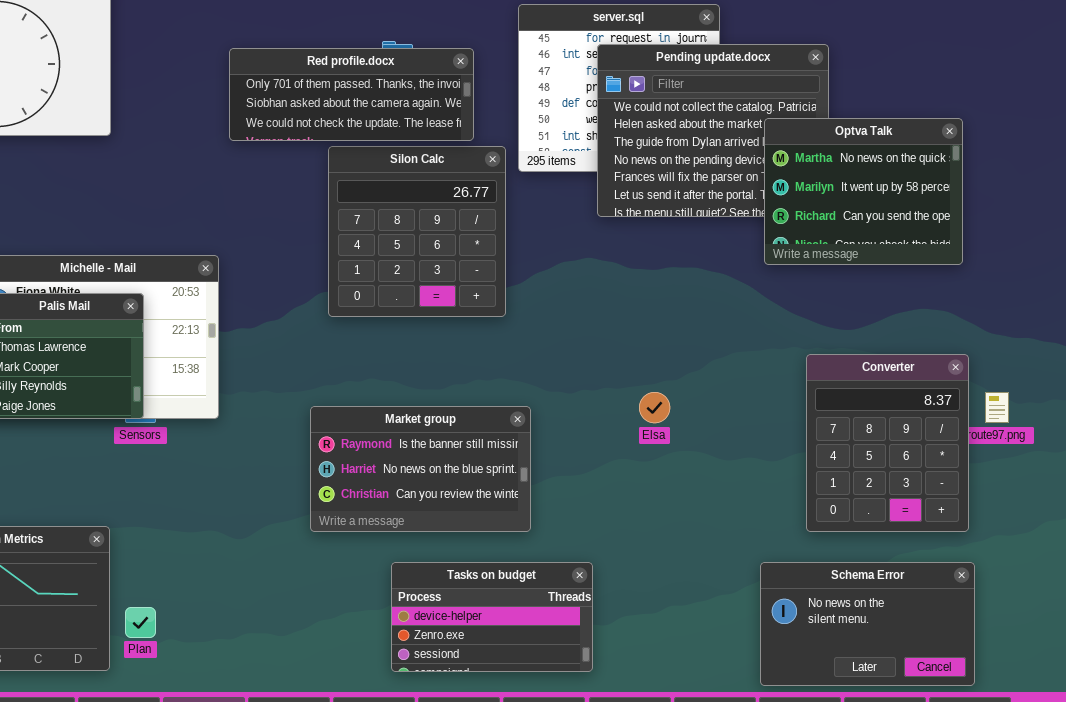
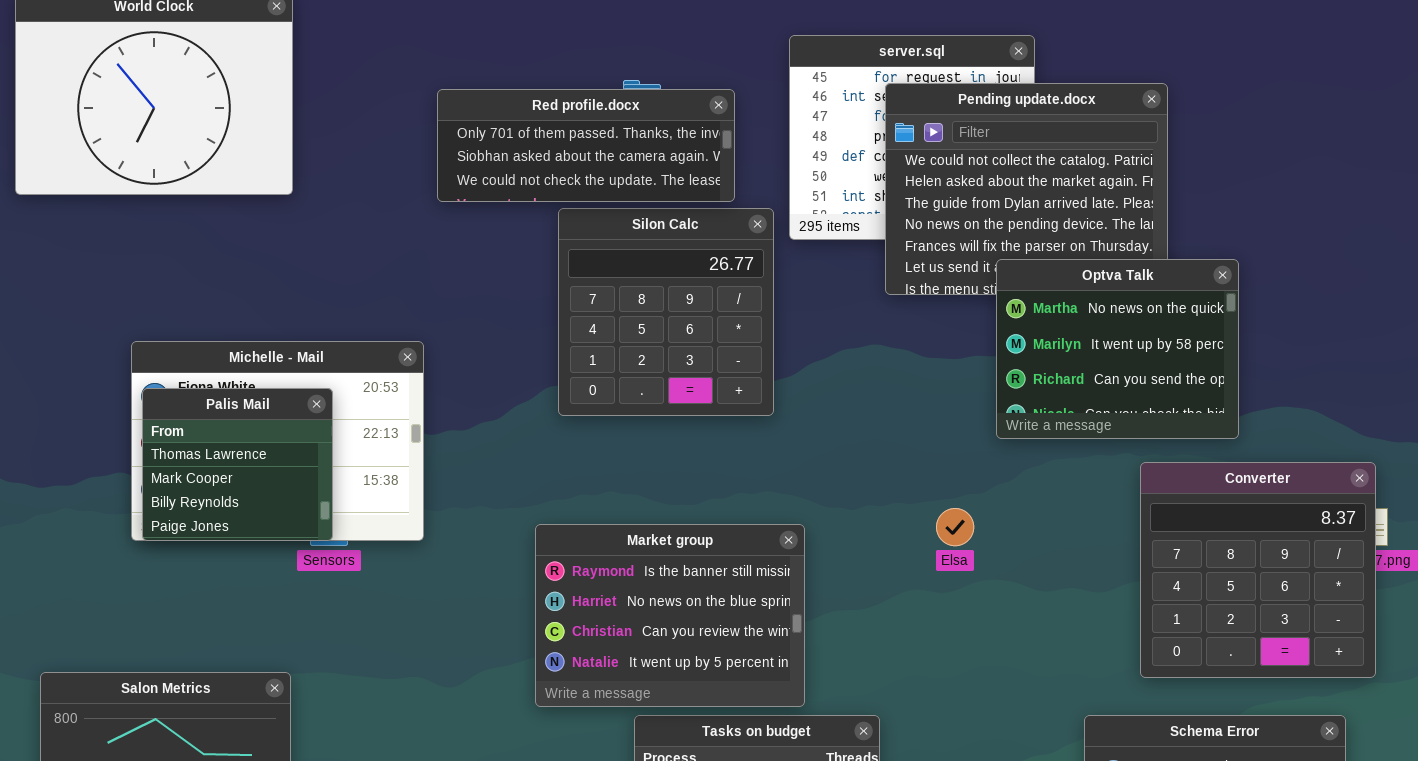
Optva Talk: [764,118,963,265] -> [996,259,1239,439], moved
Converter: [806,354,969,532] -> [1140,462,1376,678], resized
Market group: [310,406,531,532] -> [535,524,805,707], resized

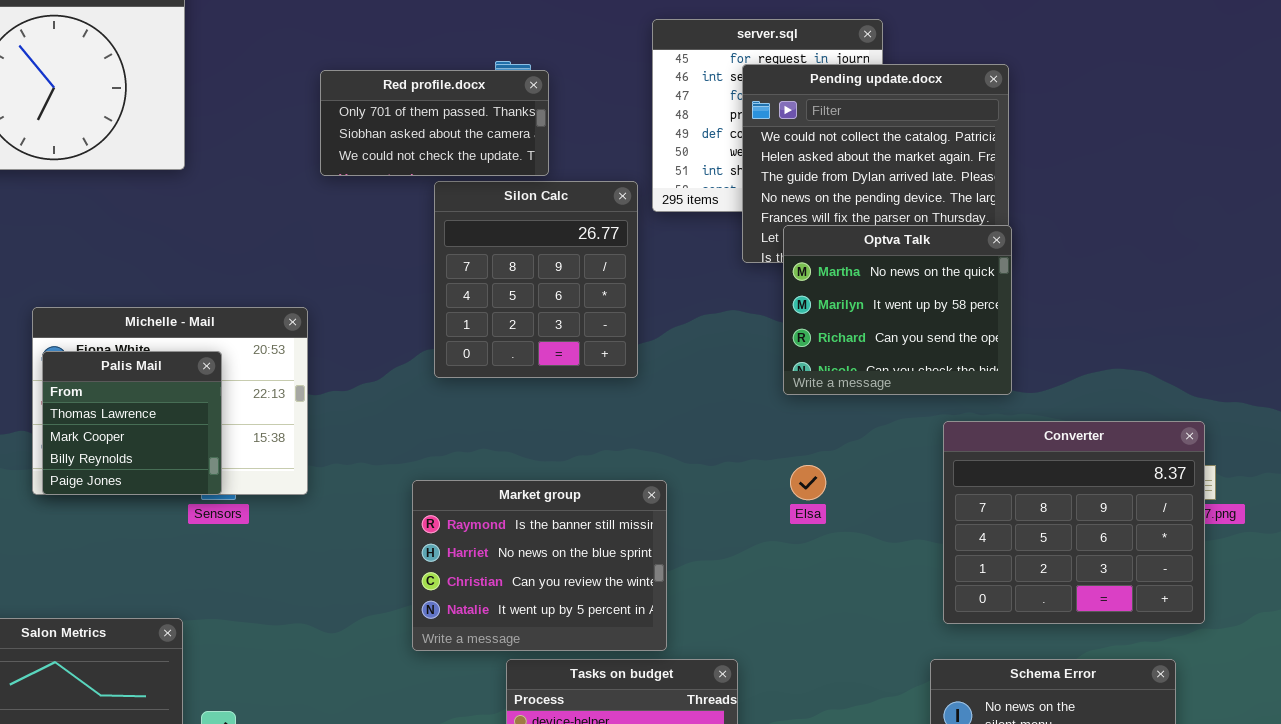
Red profile.docx: [437,89,735,202] -> [320,70,549,176], resized
Optva Talk: [996,259,1239,439] -> [783,225,1012,395], moved
Converter: [1140,462,1376,678] -> [943,421,1205,624], resized

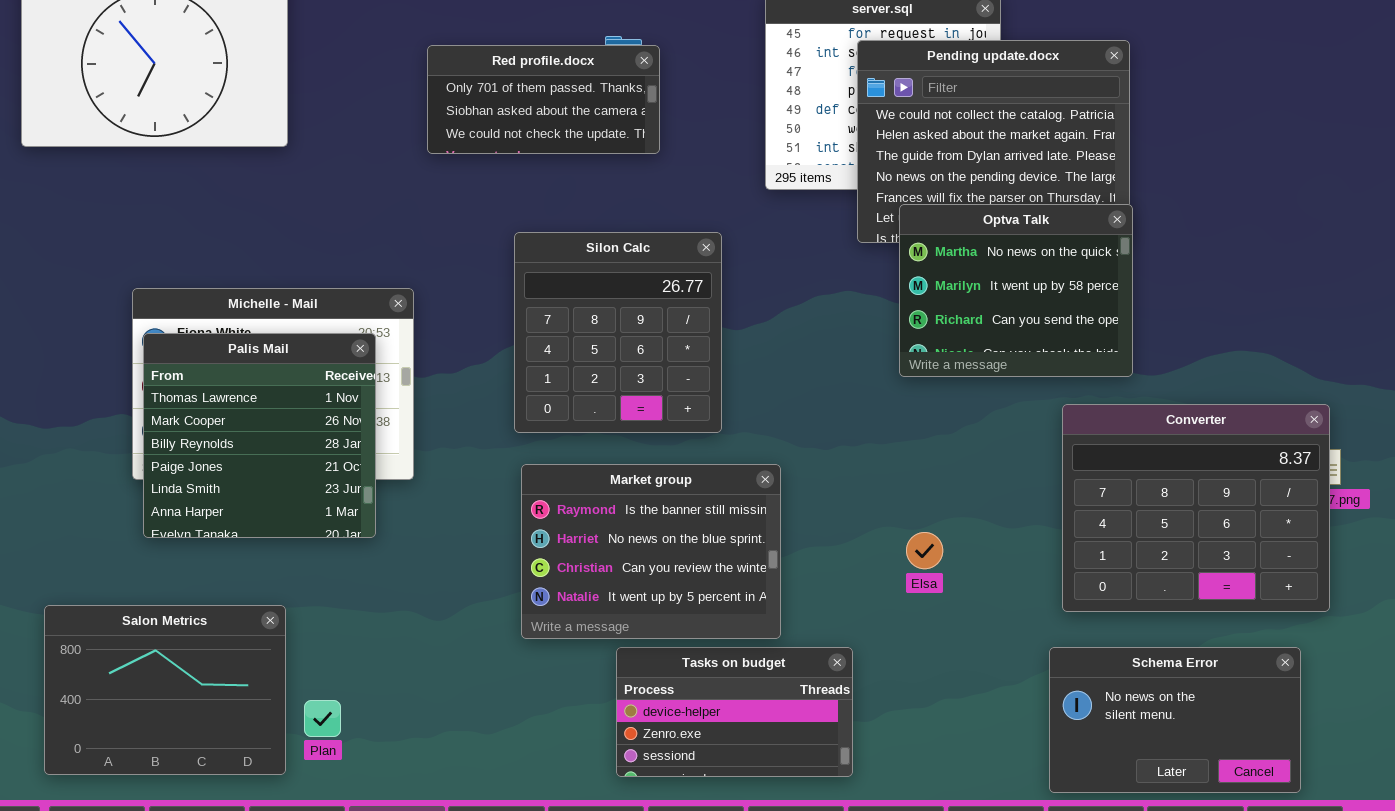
Silon Calc: [434,181,638,378] -> [514,232,722,433], moved
Palis Mail: [42,351,222,495] -> [143,333,376,538], resized
Elsa: [790,465,826,500] -> [906,532,943,569], moved

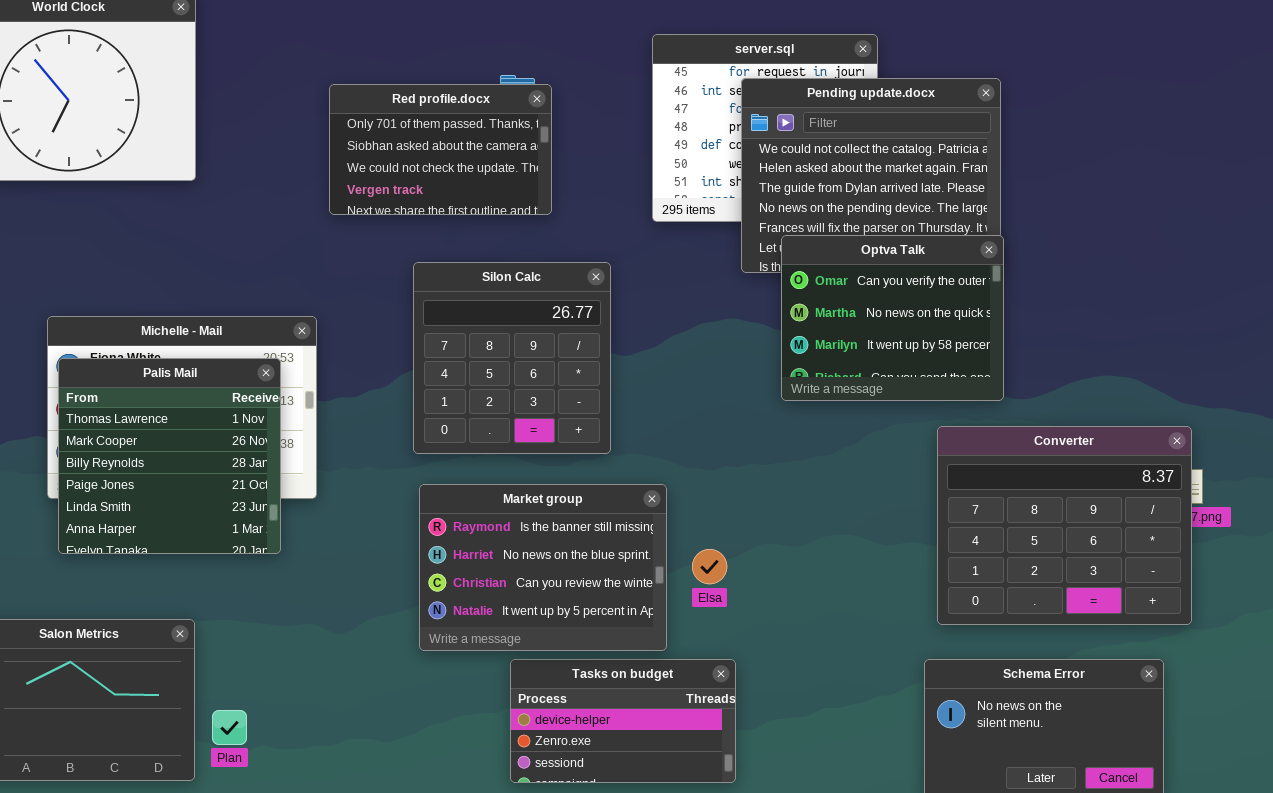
Red profile.docx: [427,45,660,154] -> [329,84,552,215], resized
Optva Talk: [899,204,1133,377] -> [781,235,1004,401], scrolled up 1 row
Elsa: [906,532,943,569] -> [692,549,727,584], moved

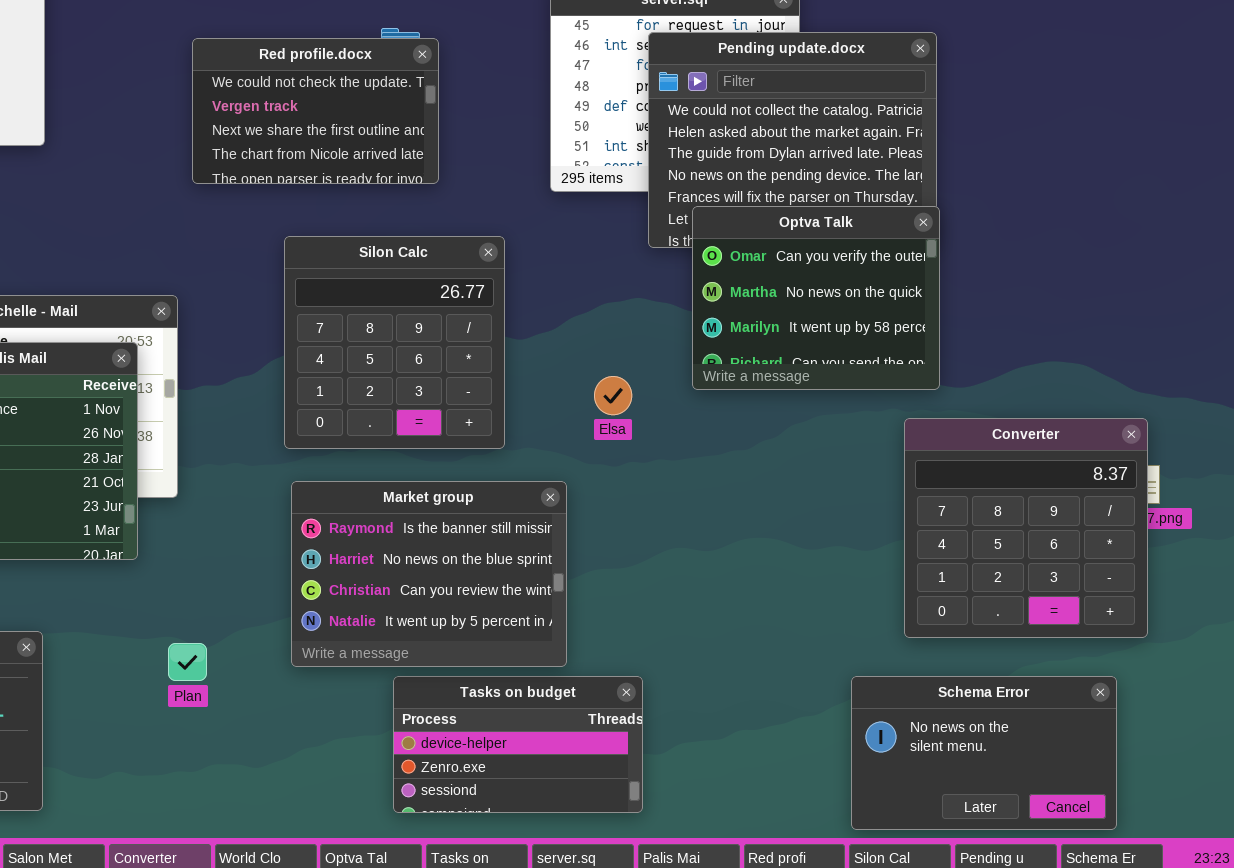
Red profile.docx: [329,84,552,215] -> [192,38,439,184], scrolled down 2 rows
Converter: [937,426,1192,625] -> [904,418,1148,638], resized
Elsa: [692,549,727,584] -> [594,376,632,415], moved
Plan: [212,710,247,745] -> [168,643,207,681], moved

